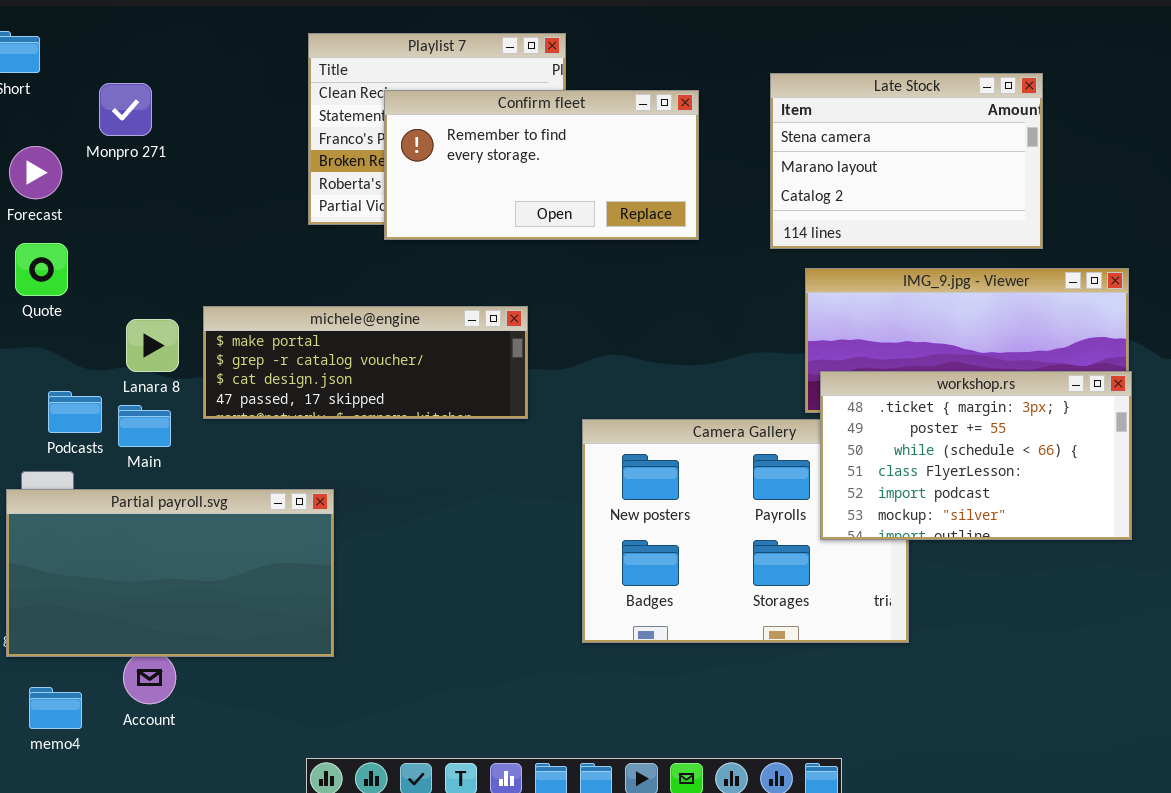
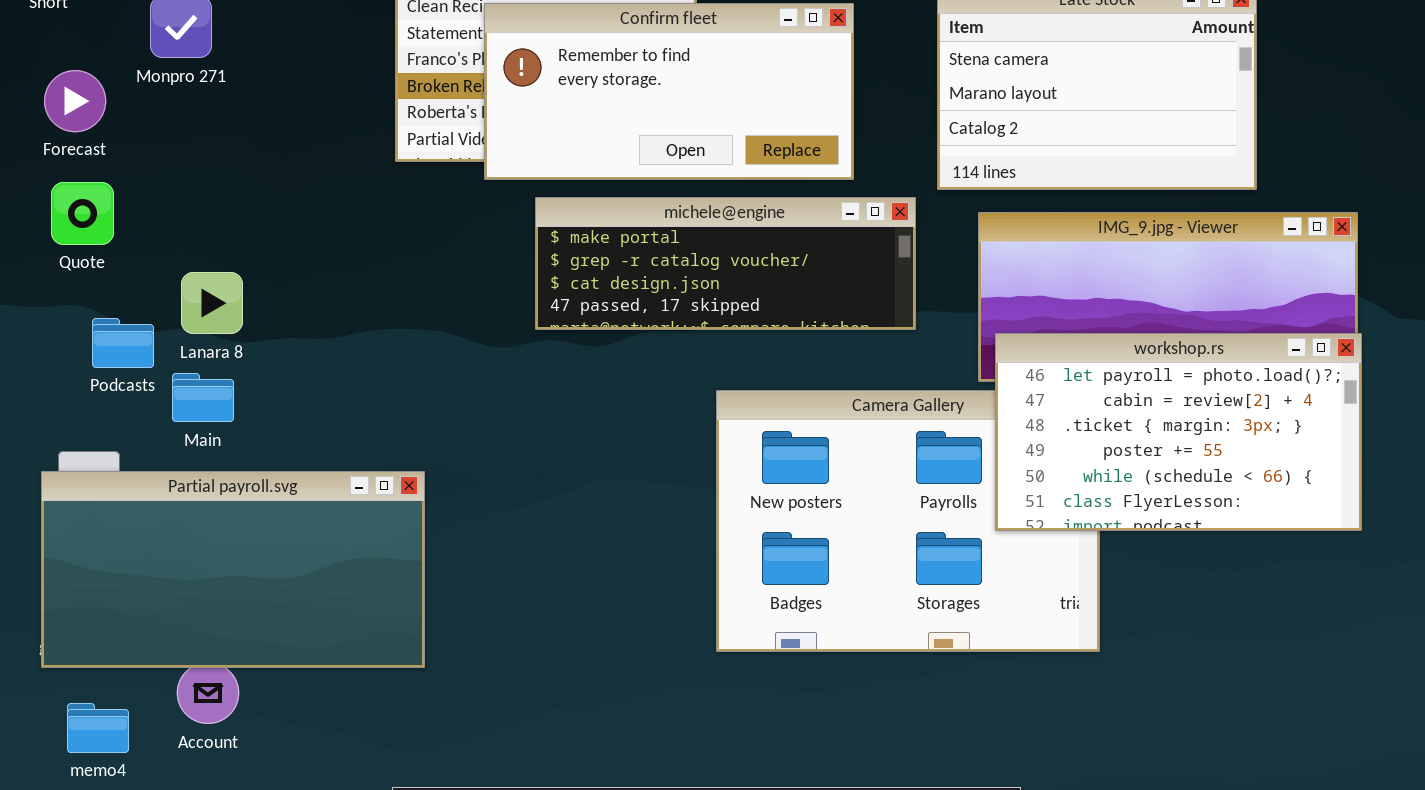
michele@engine: [203,306,528,419] -> [535,197,916,330], moved
workshop.rs: [820,371,1132,540] -> [995,333,1362,531], scrolled up 2 rows
Podcasts: [48,391,102,433] -> [92,318,154,368], moved

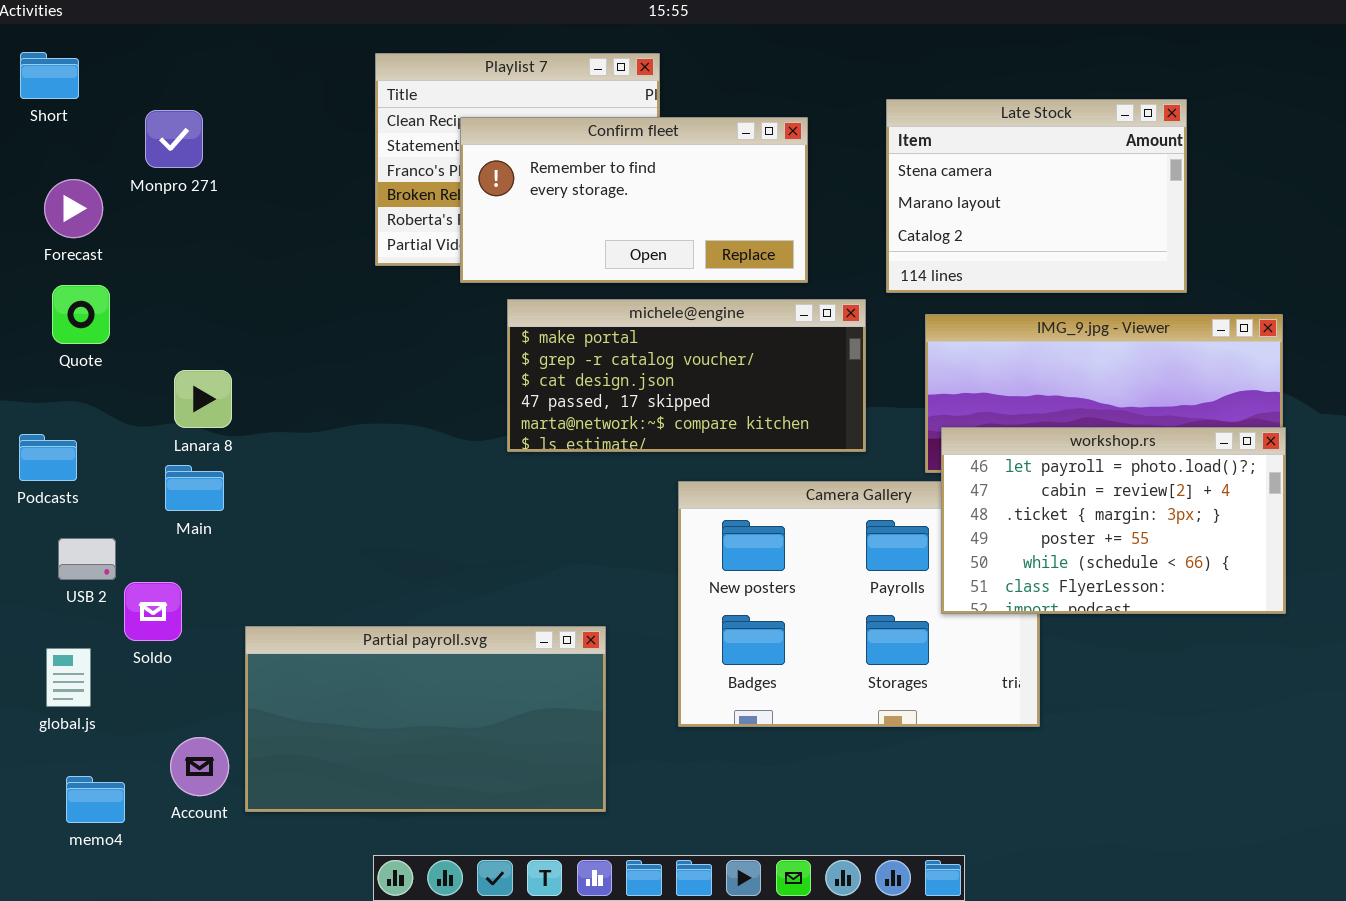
michele@engine: [535,197,916,330] -> [507,299,866,452], resized
Podcasts: [92,318,154,368] -> [19,434,77,481], moved
Partial payroll.svg: [41,471,425,668] -> [245,626,606,812], moved

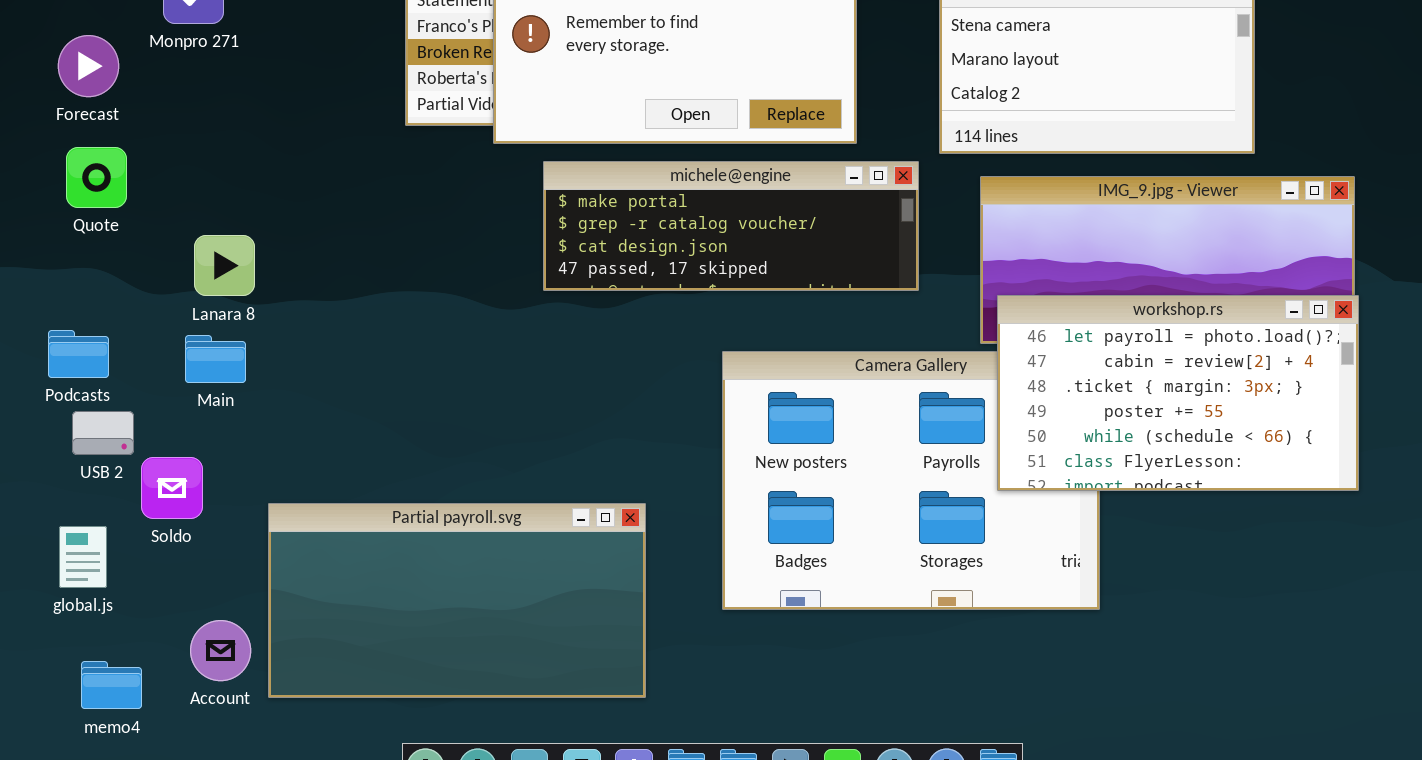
michele@engine: [507,299,866,452] -> [543,161,919,291], resized
Podcasts: [19,434,77,481] -> [48,330,109,378], moved

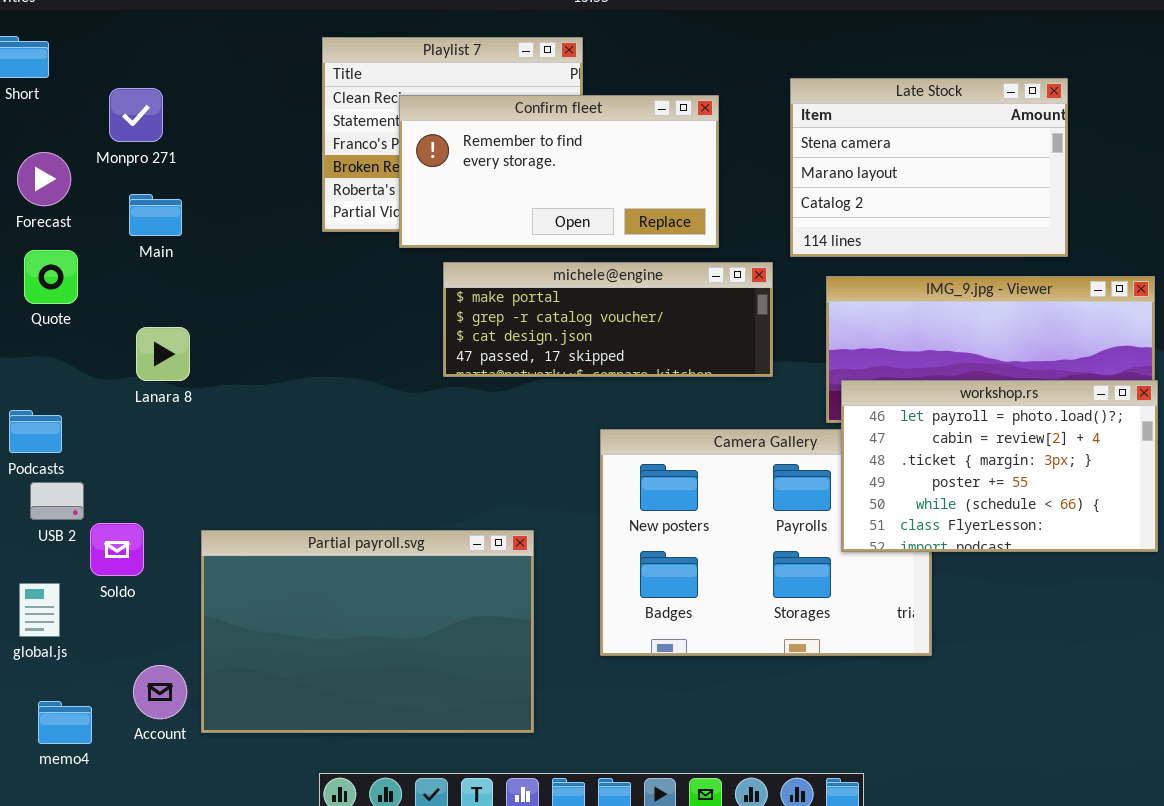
Main: [185,335,246,383] -> [129,194,182,236], moved
Partial payroll.svg: [268,503,646,698] -> [201,530,534,733], resized

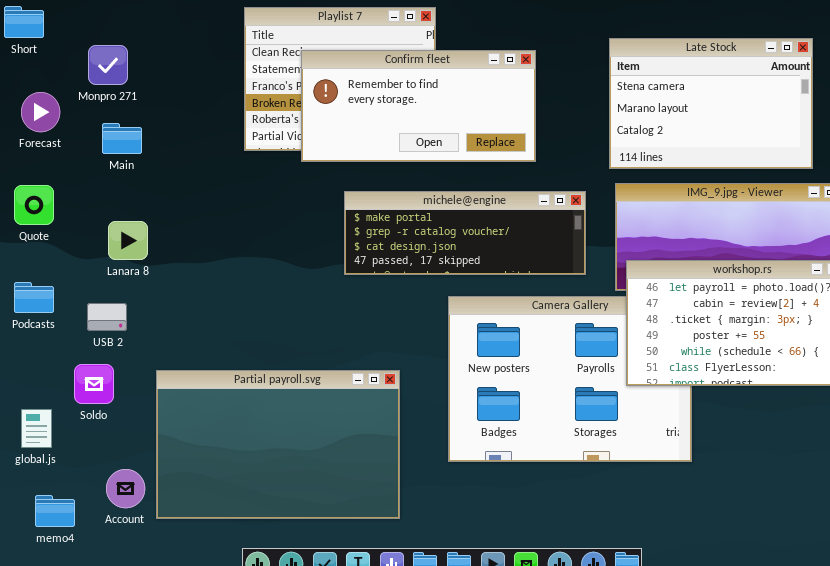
Late Stock: [790,78,1068,257] -> [609,38,813,169], moved
Quote: [24,250,78,304] -> [14,185,54,225], moved
michele@engine: [443,262,773,377] -> [344,191,586,275], moved
USB 2: [30,482,84,520] -> [87,303,127,331], moved

